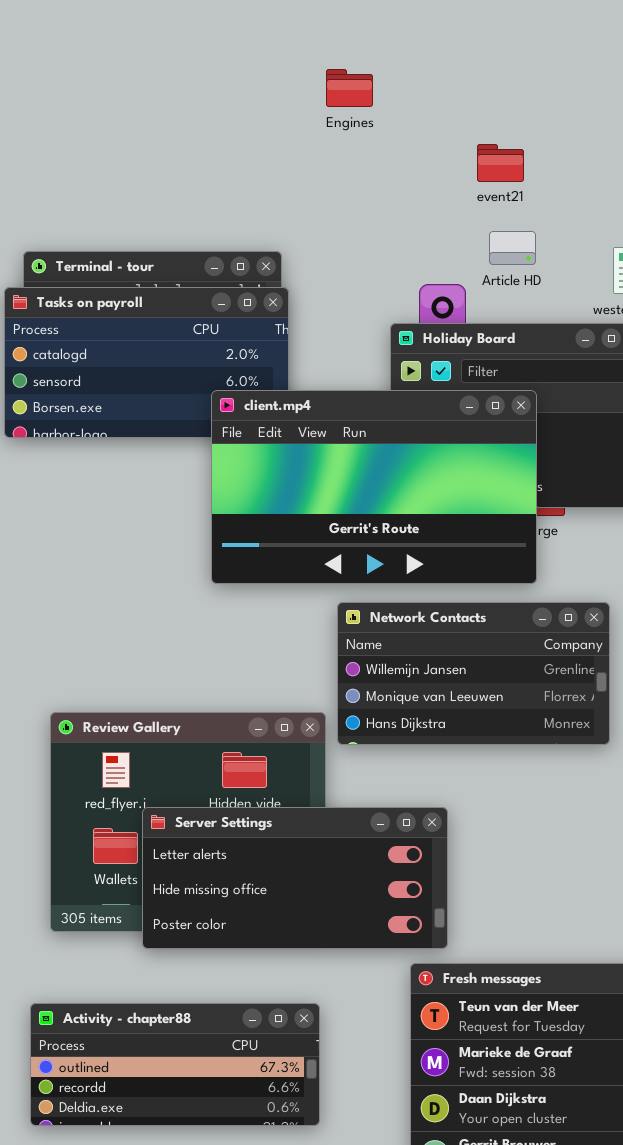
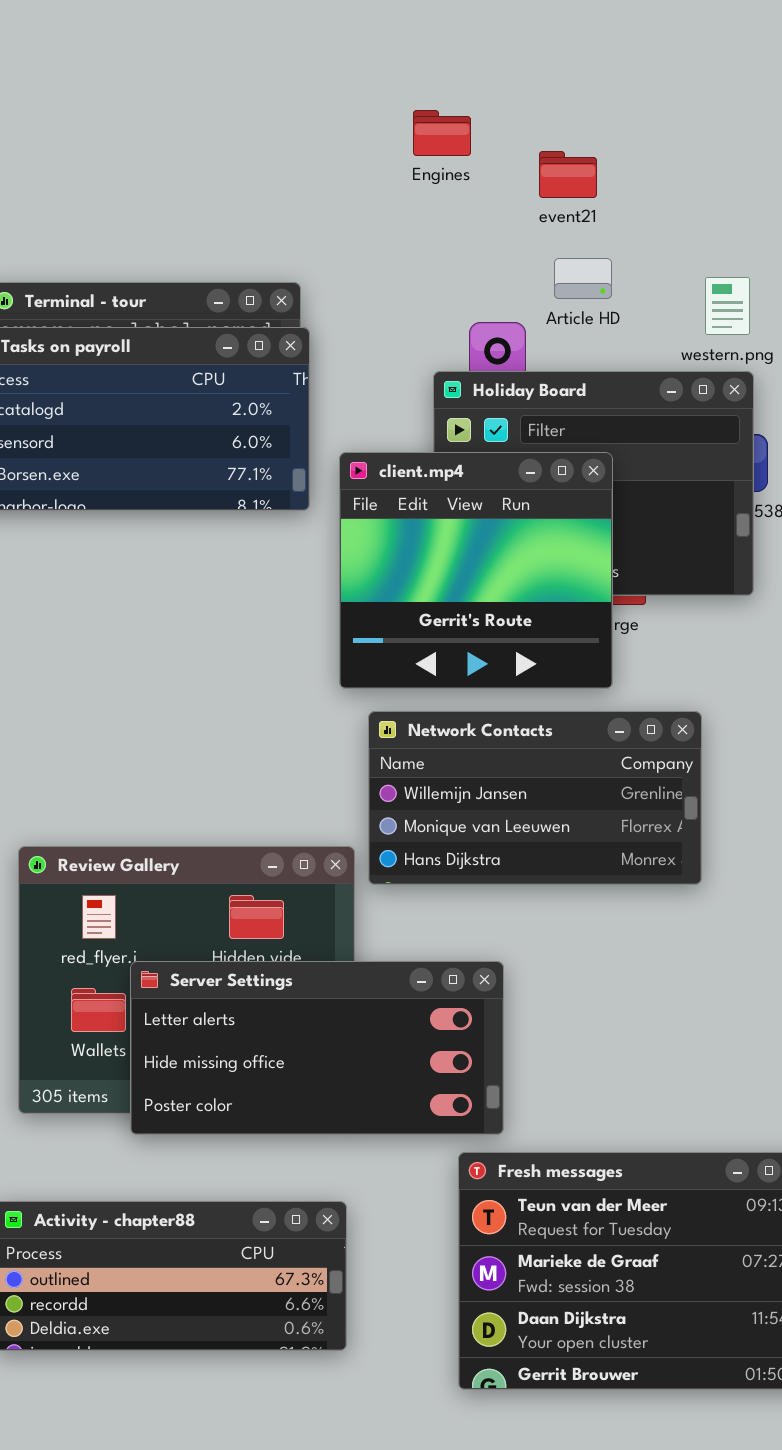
Engines: [326,69,373,107] -> [413,110,471,156], moved
client.mp4: [211,390,537,584] -> [339,452,613,689], resized

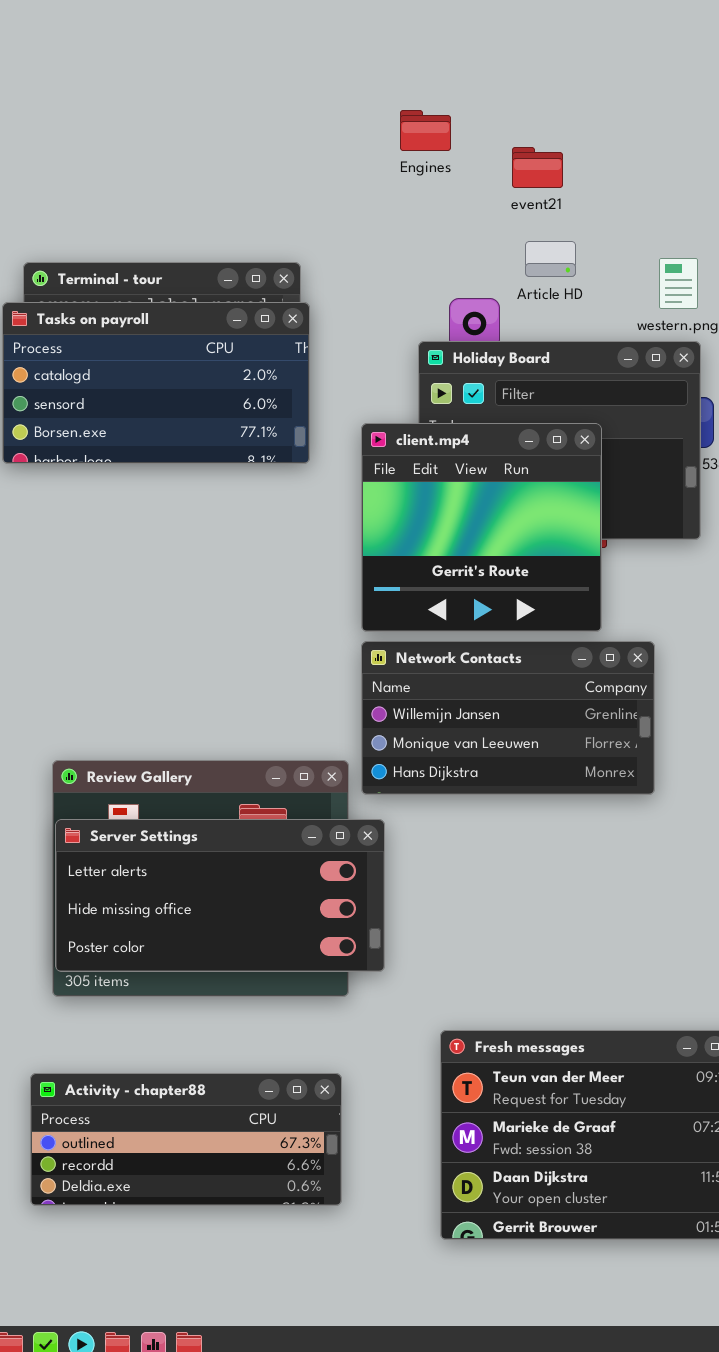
client.mp4: [339,452,613,689] -> [361,423,602,632], moved
Server Settings: [130,961,504,1135] -> [55,819,385,972], moved

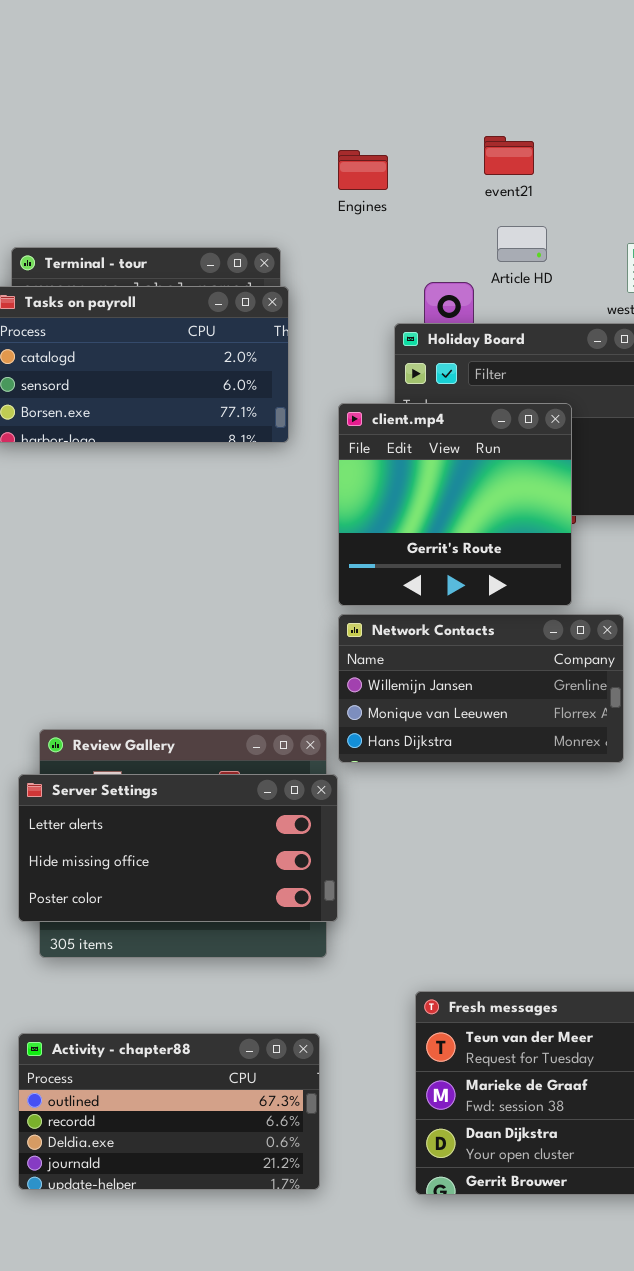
Engines: [400,110,451,151] -> [338,150,388,190], moved
Server Settings: [55,819,385,972] -> [18,774,338,922], moved
Activity - chapter88: [30,1073,342,1206] -> [18,1033,320,1190], resized

